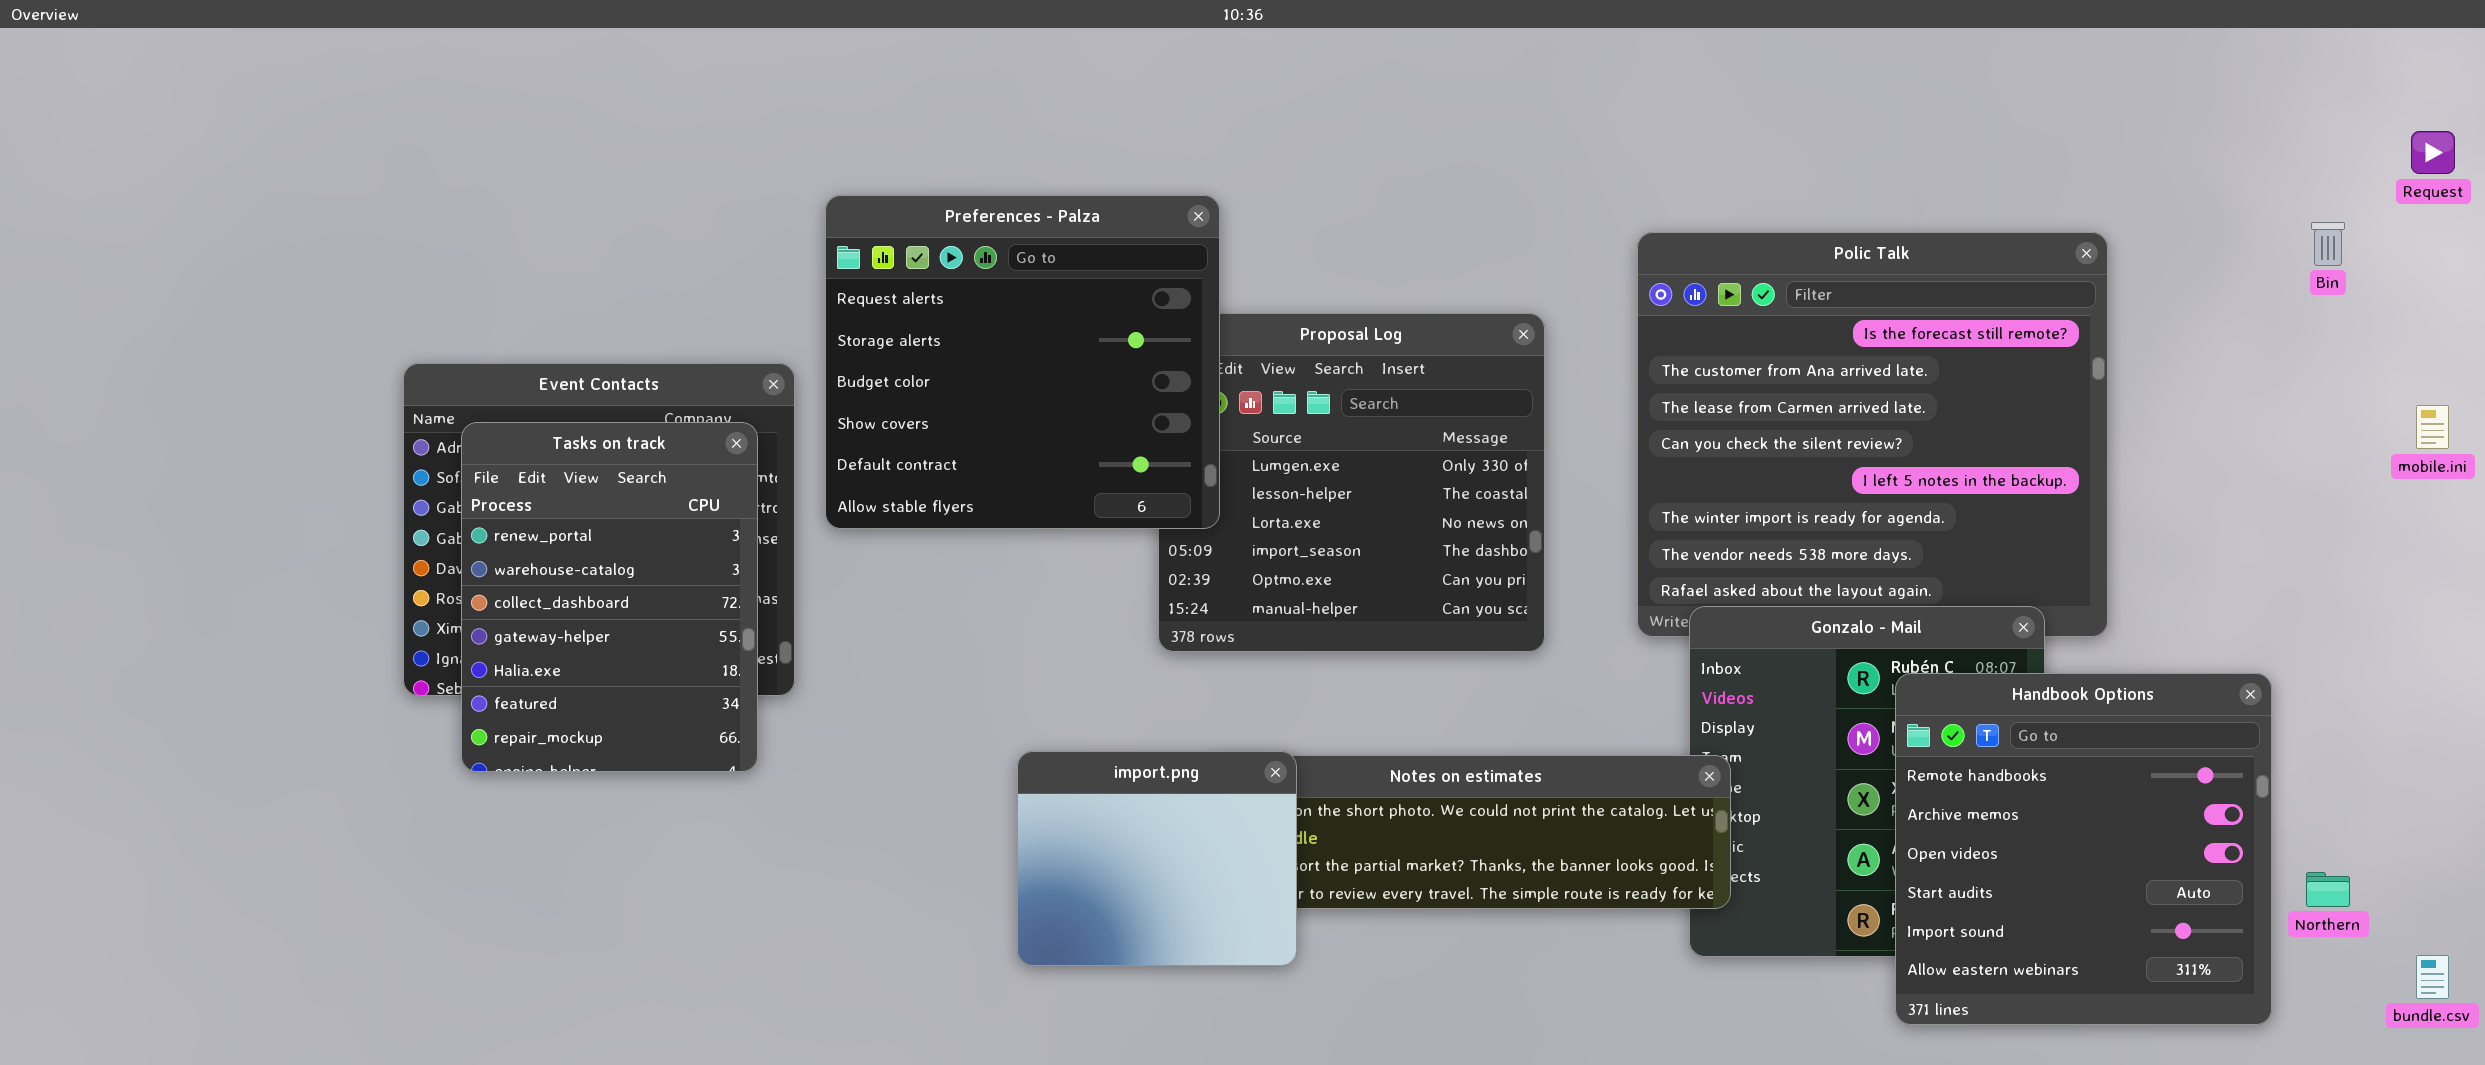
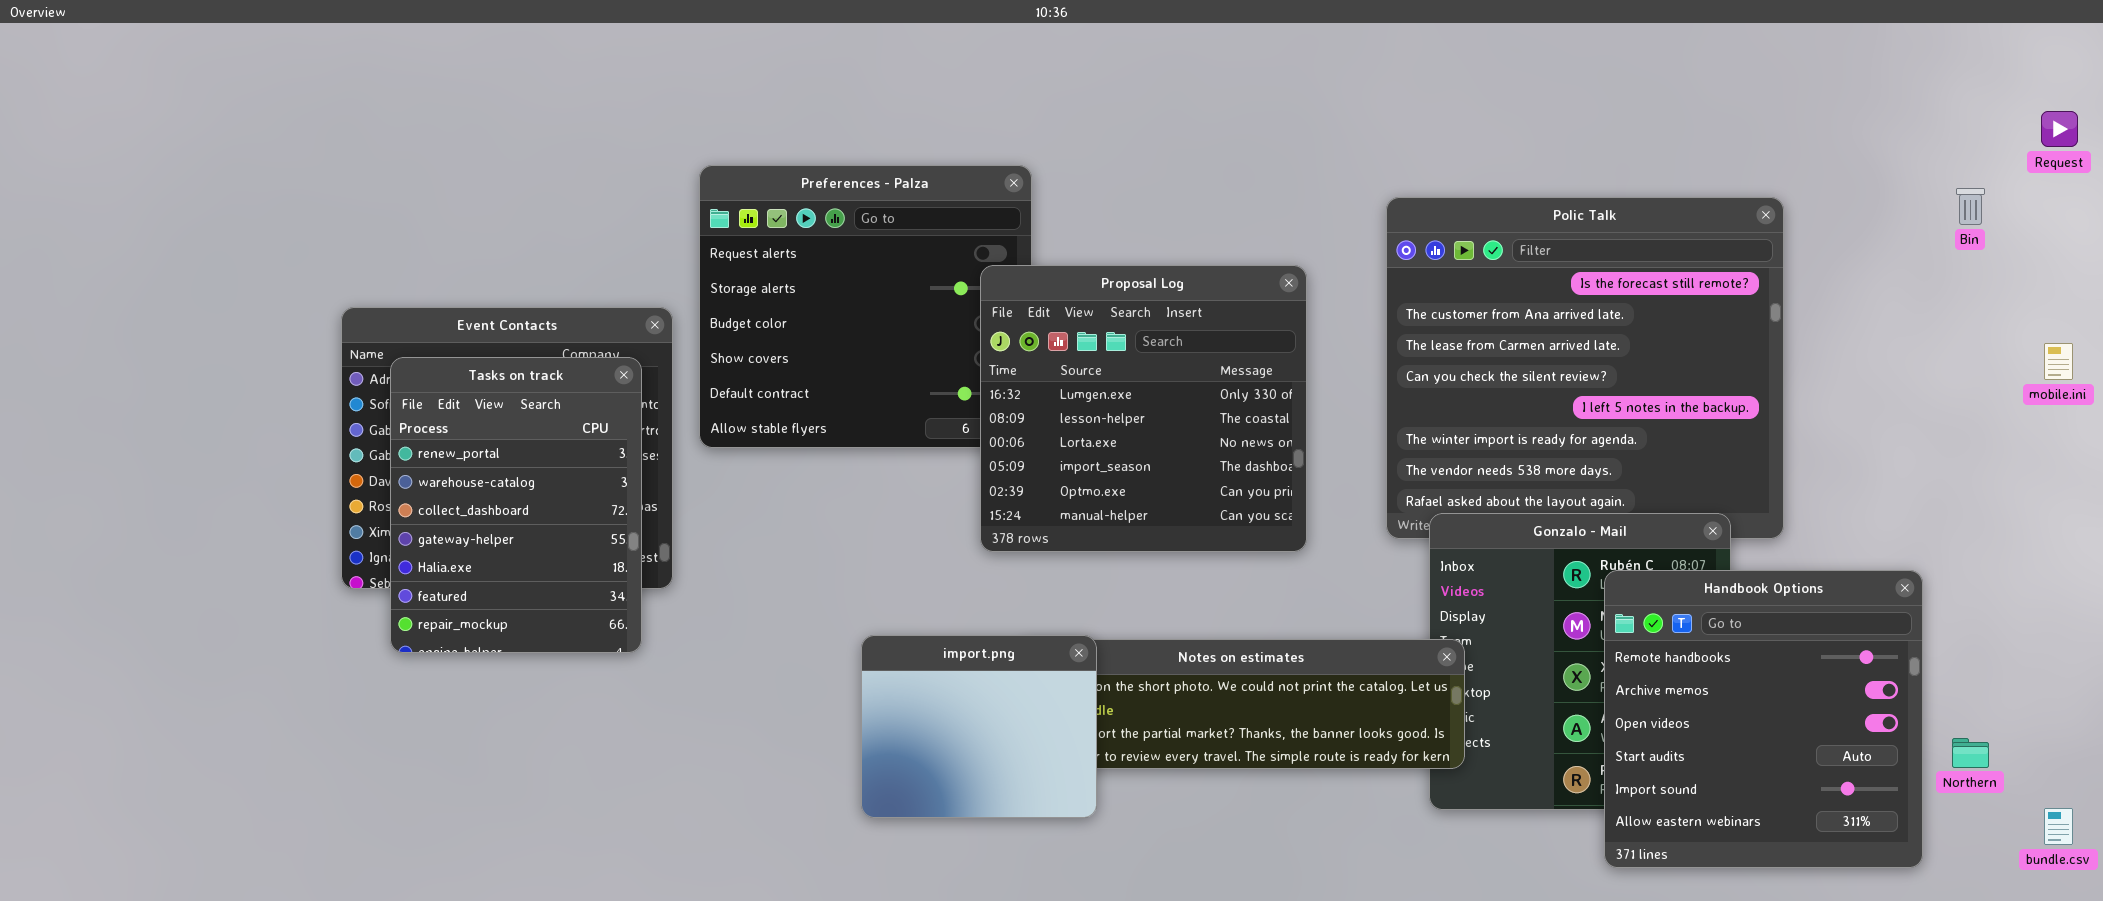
Proposal Log: [1158,313,1545,652] -> [980,265,1307,552], raised

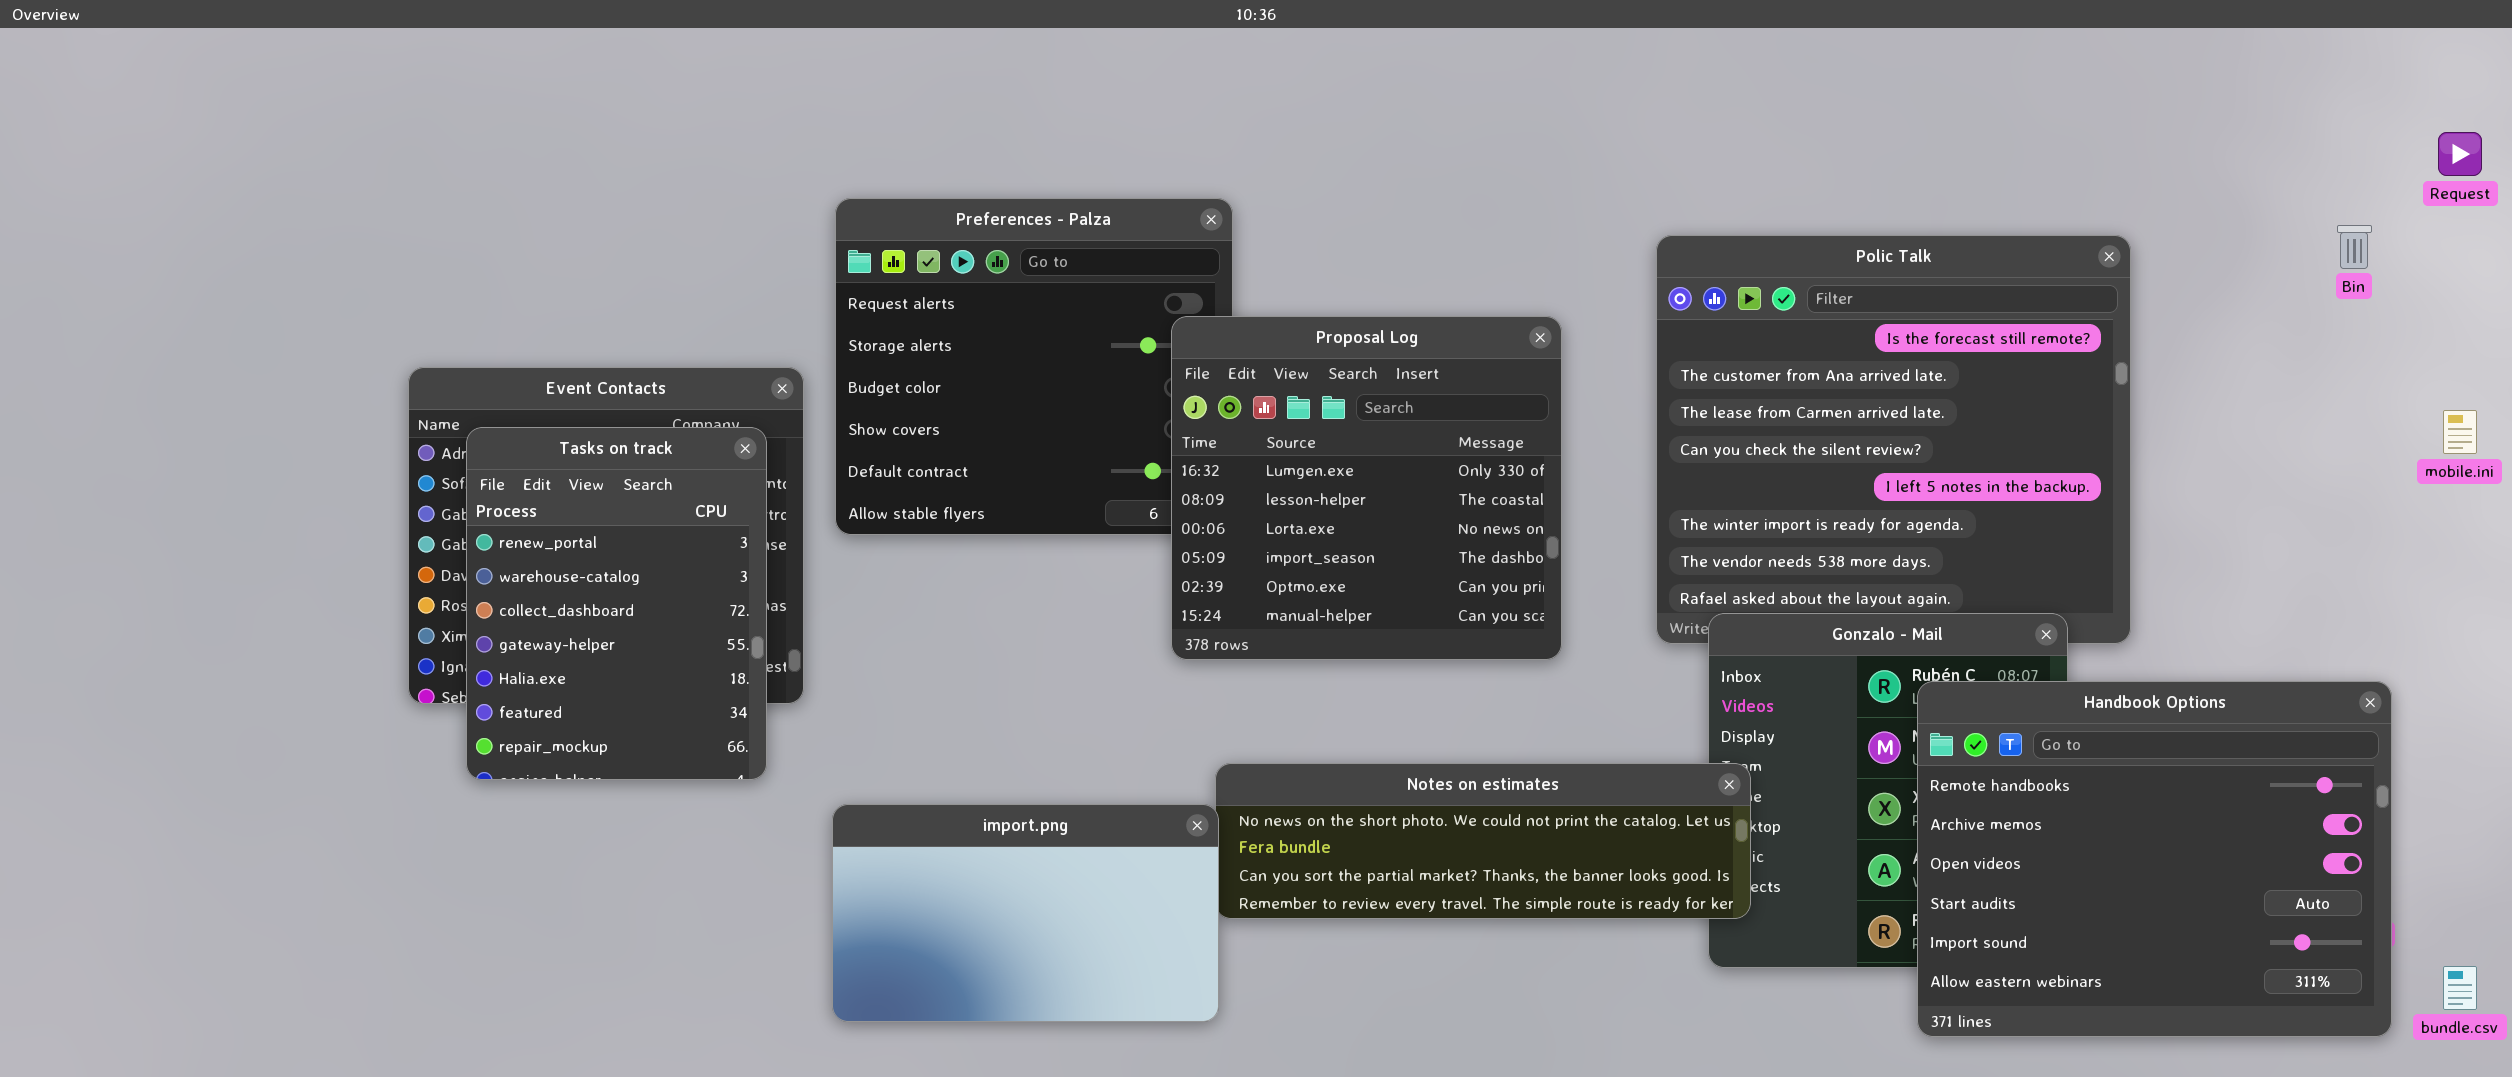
Handbook Options: [1604,570,1923,868] -> [1917,681,2392,1037], resized
import.png: [861,635,1097,818] -> [832,804,1219,1022], moved, resized

